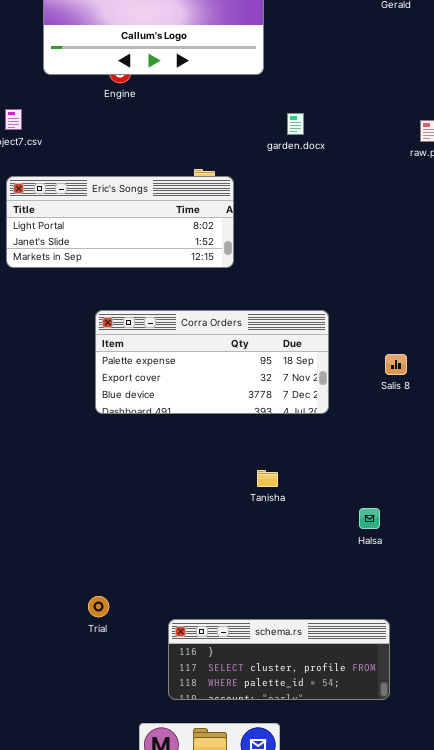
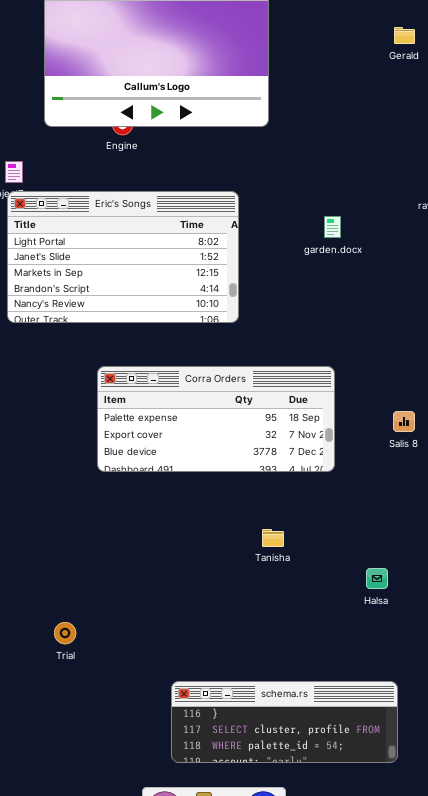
garden.docx: [287,113,304,135] -> [324,216,341,238], moved
Eric's Songs: [6,176,234,268] -> [7,191,239,323], resized
Trial: [88,596,109,617] -> [54,622,76,644], moved

